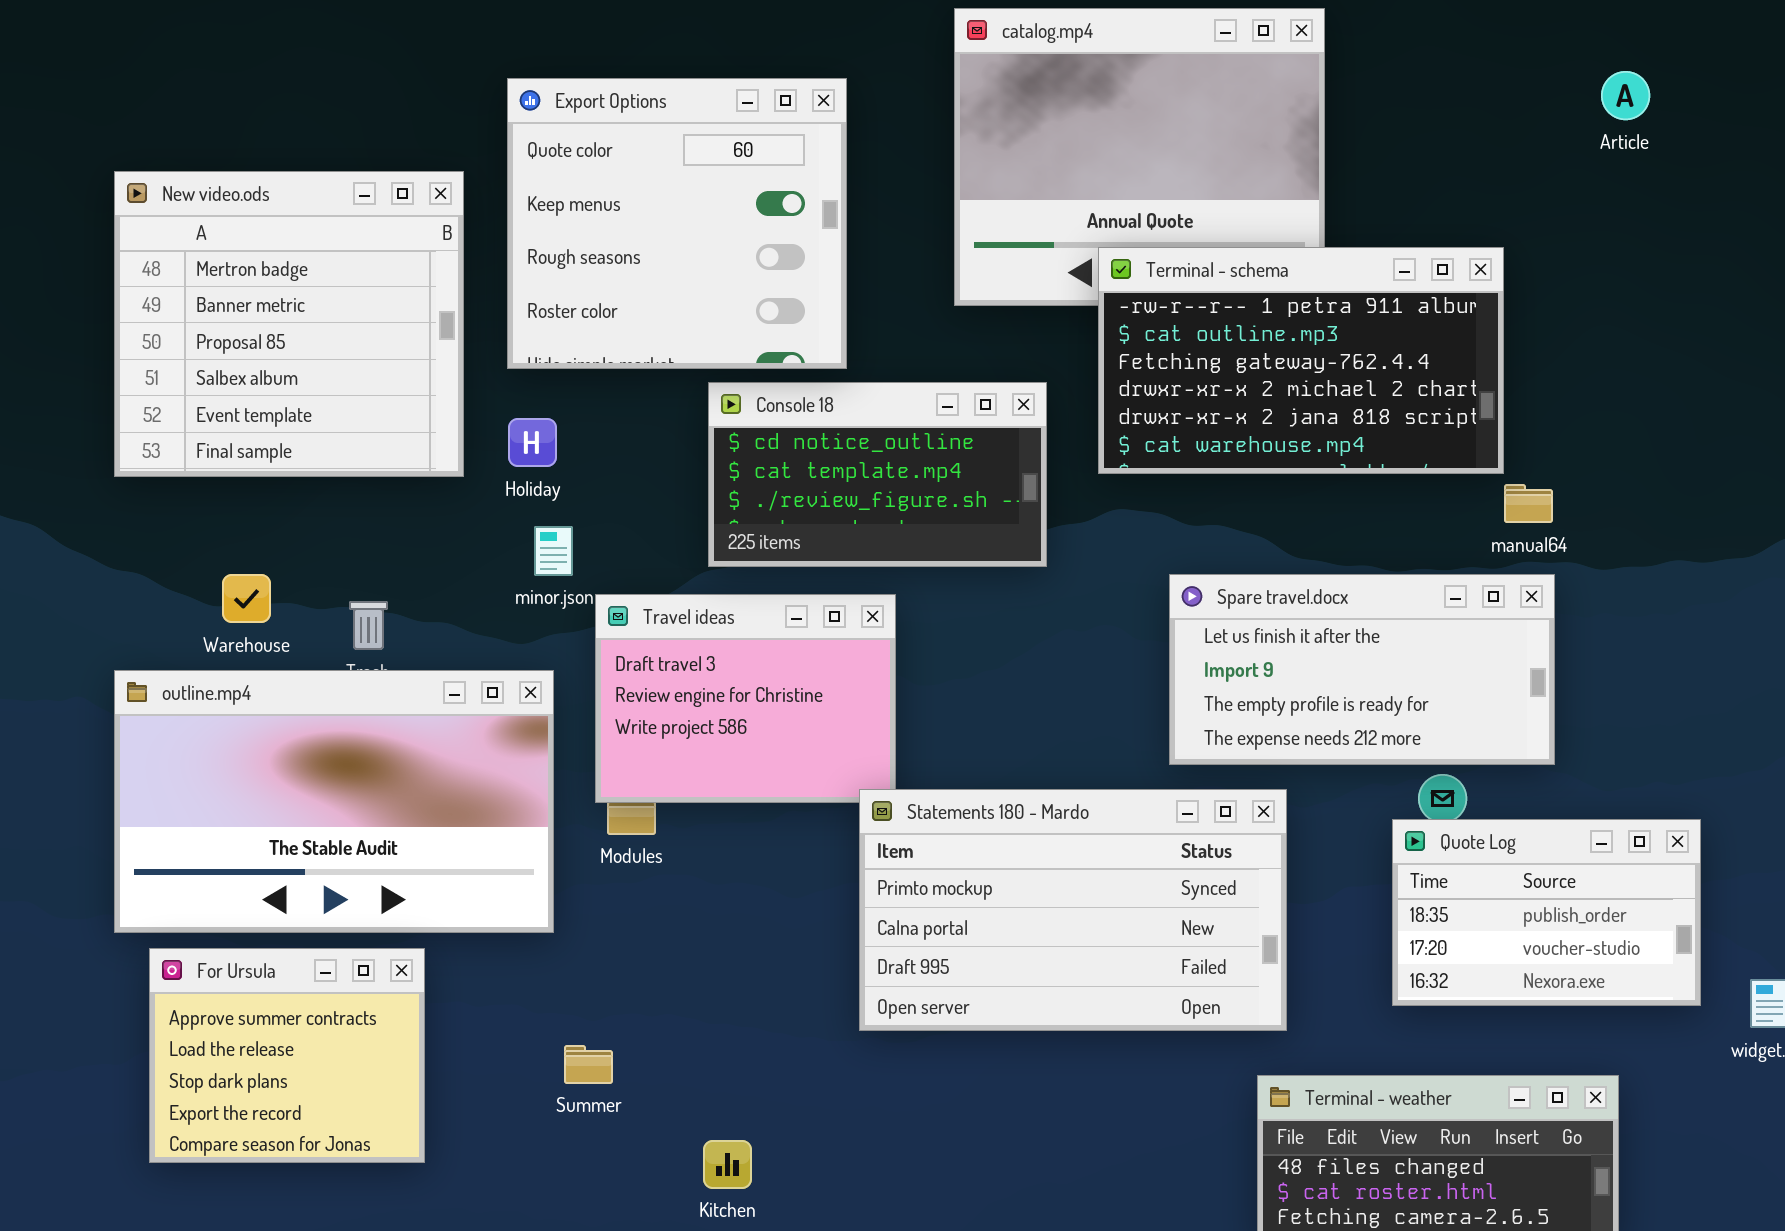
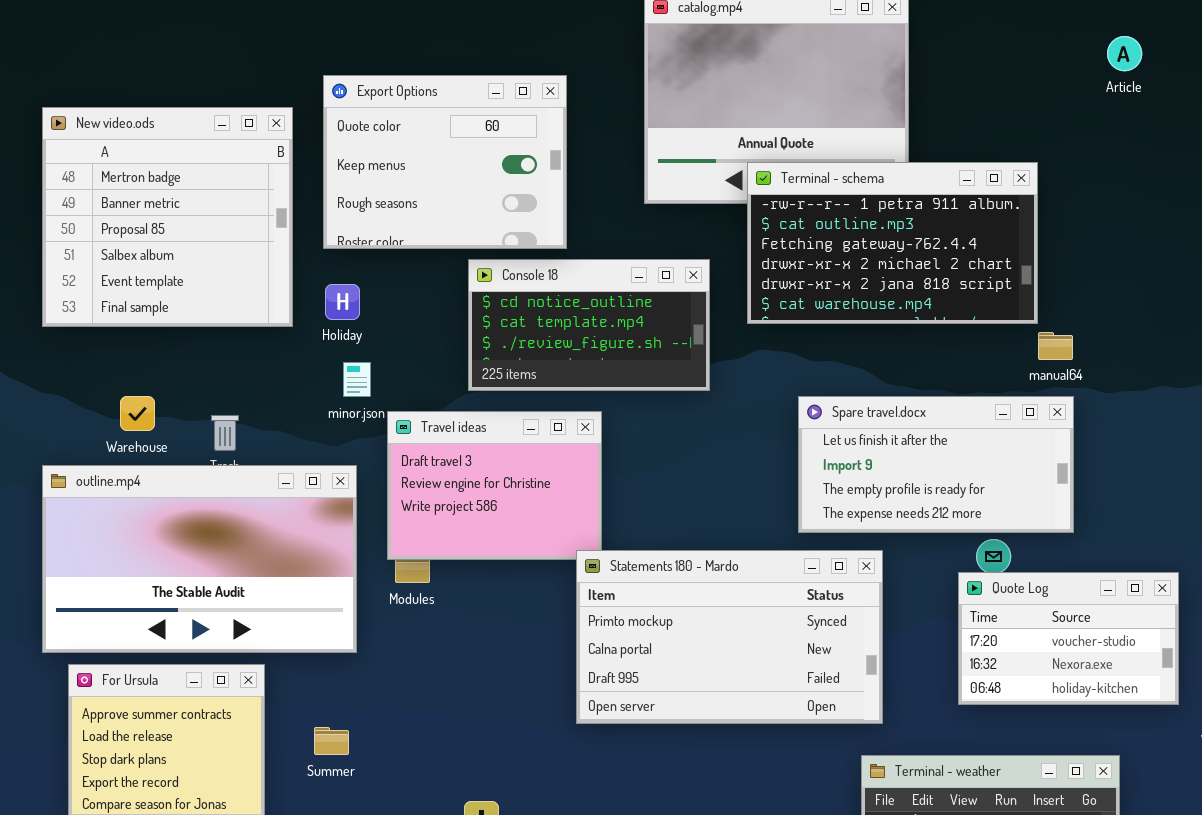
Export Options: [507,78,847,369] -> [323,75,567,249], resized
Quote Log: [1392,819,1701,1006] -> [958,572,1179,705], scrolled down 1 row
Summer: [564,1045,613,1084] -> [314,727,349,755], moved

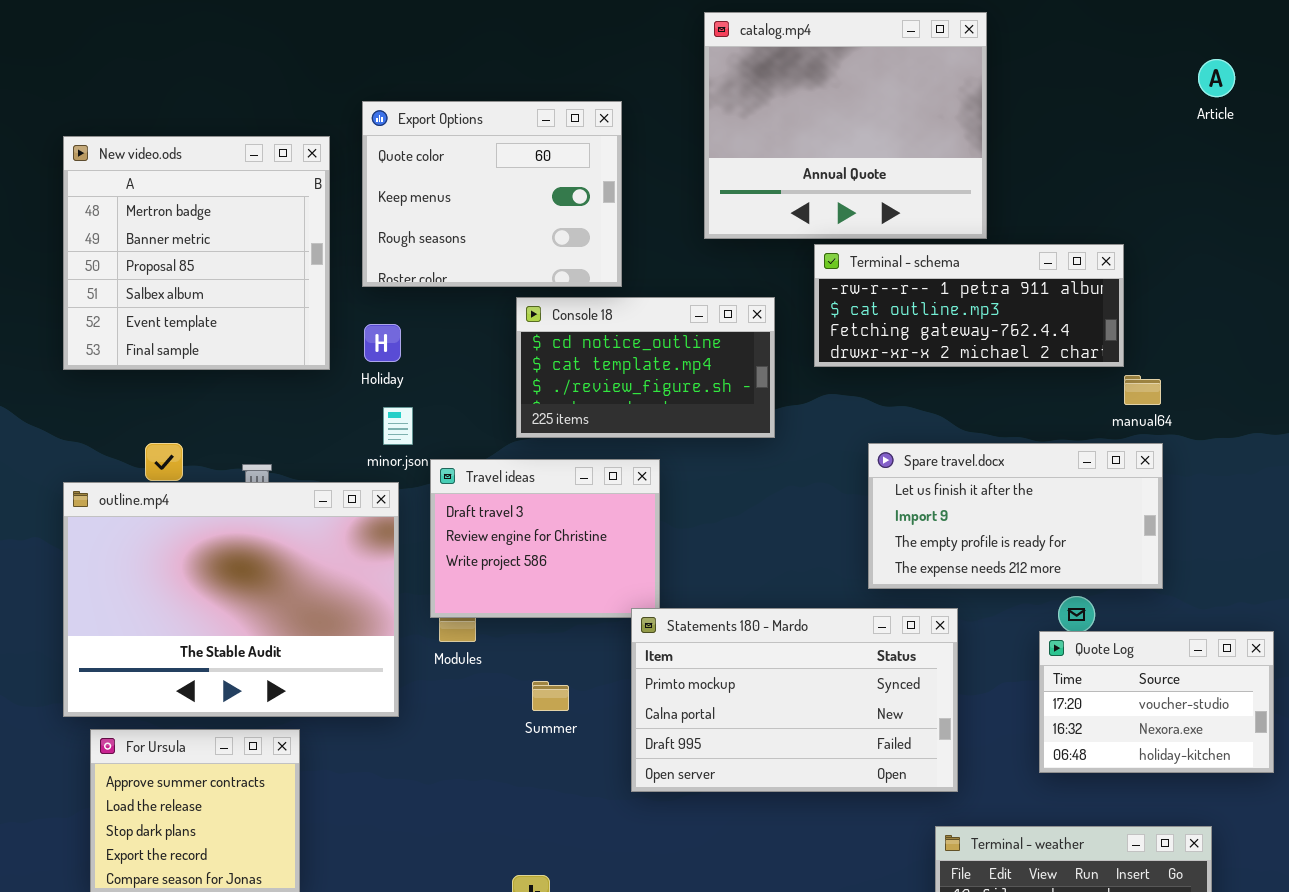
Terminal - schema: [747,162,1038,324] -> [814,244,1124,367], resized
outline.mp4: [42,465,357,653] -> [63,482,399,717], resized
Summer: [314,727,349,755] -> [532,681,569,711], moved

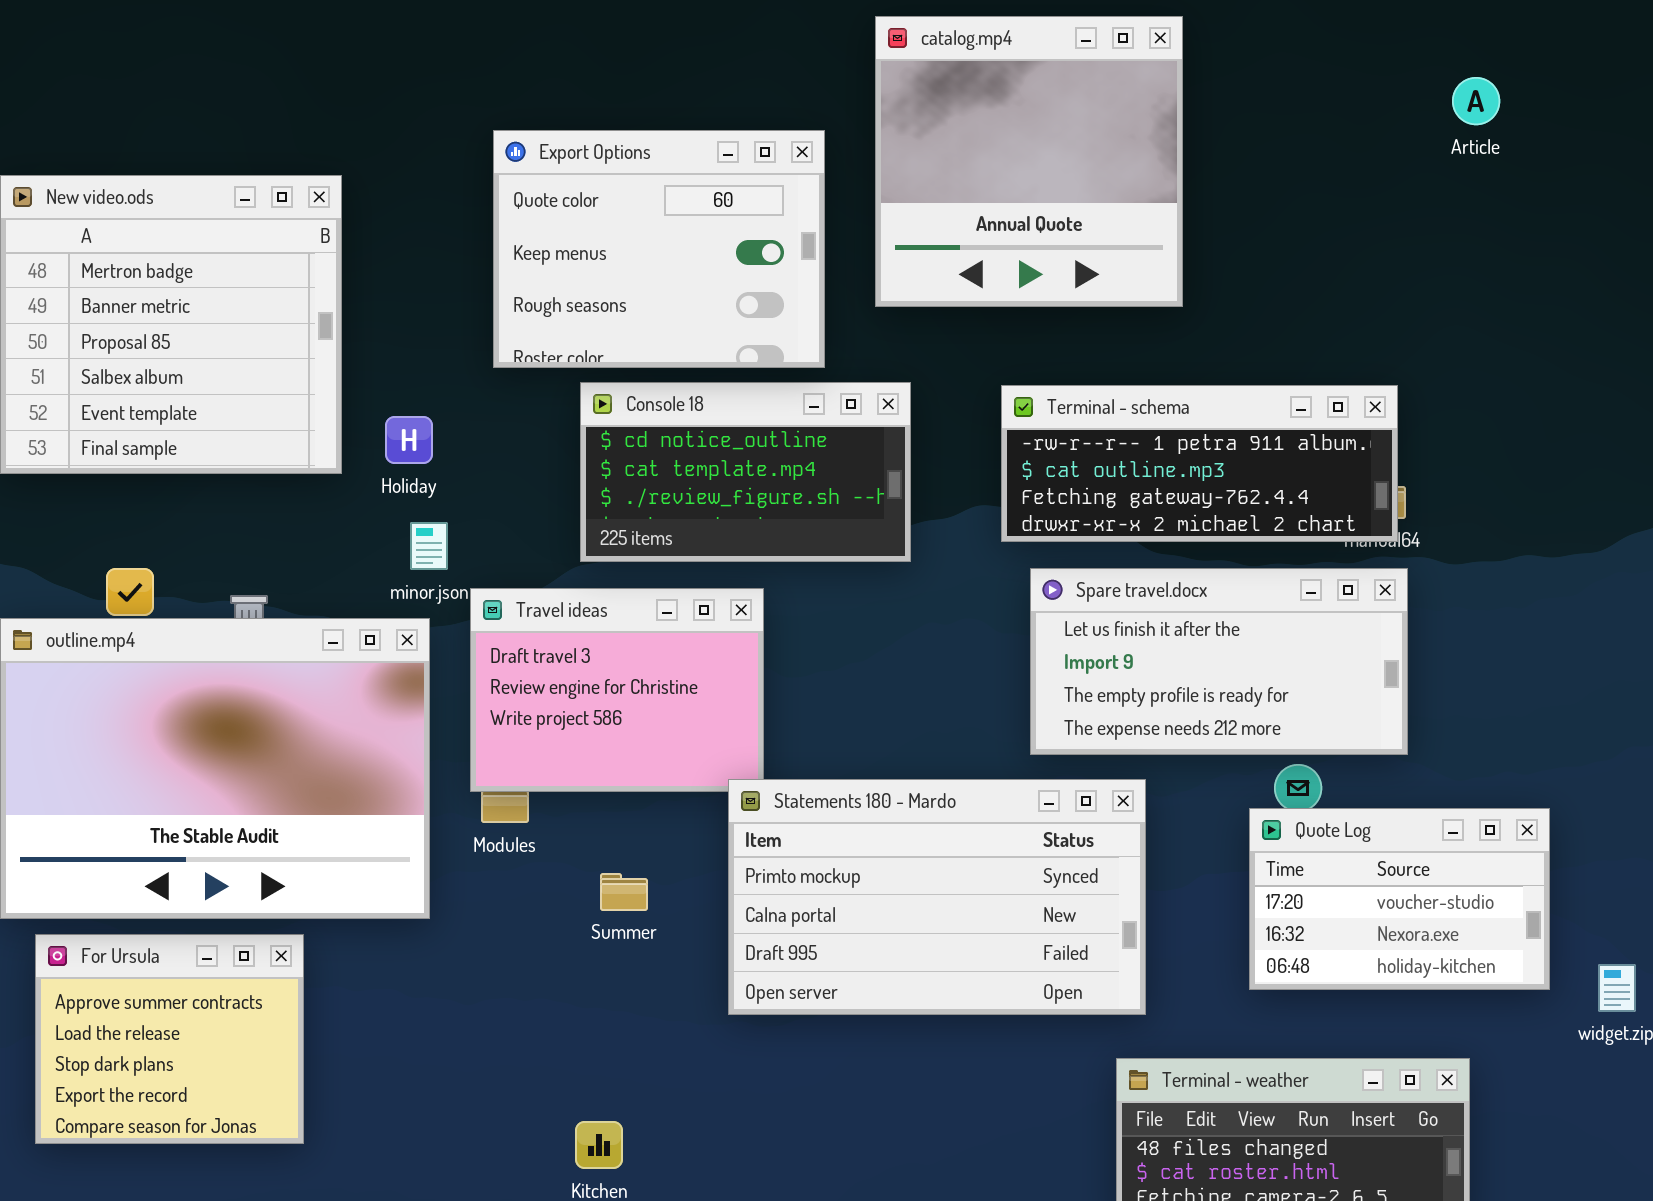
catalog.mp4: [704,12,987,239] -> [875,16,1183,307], resized
Export Options: [362,101,622,287] -> [493,130,825,368], moved
Terminal - schema: [814,244,1124,367] -> [1001,385,1398,542], moved

